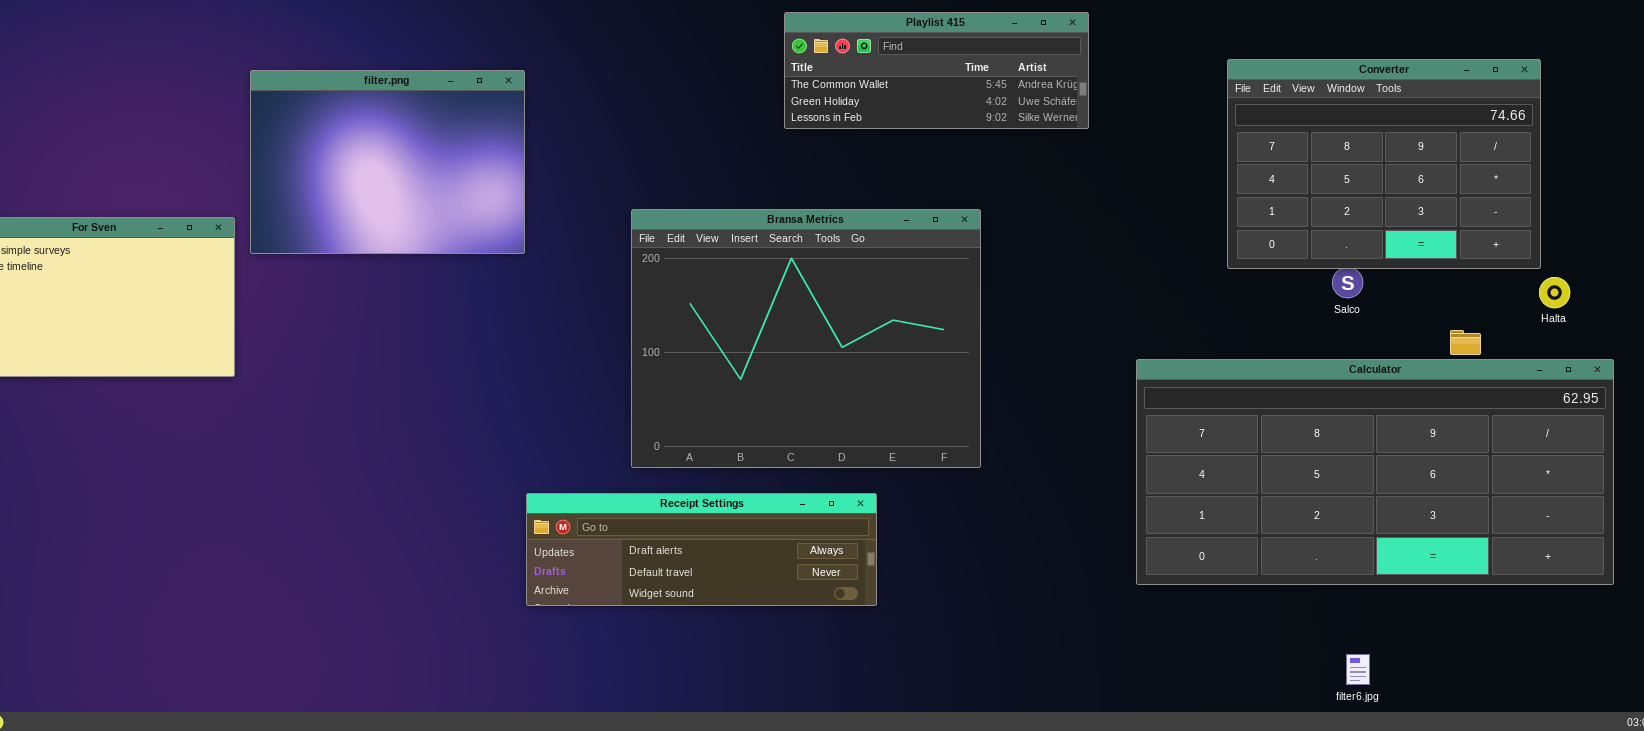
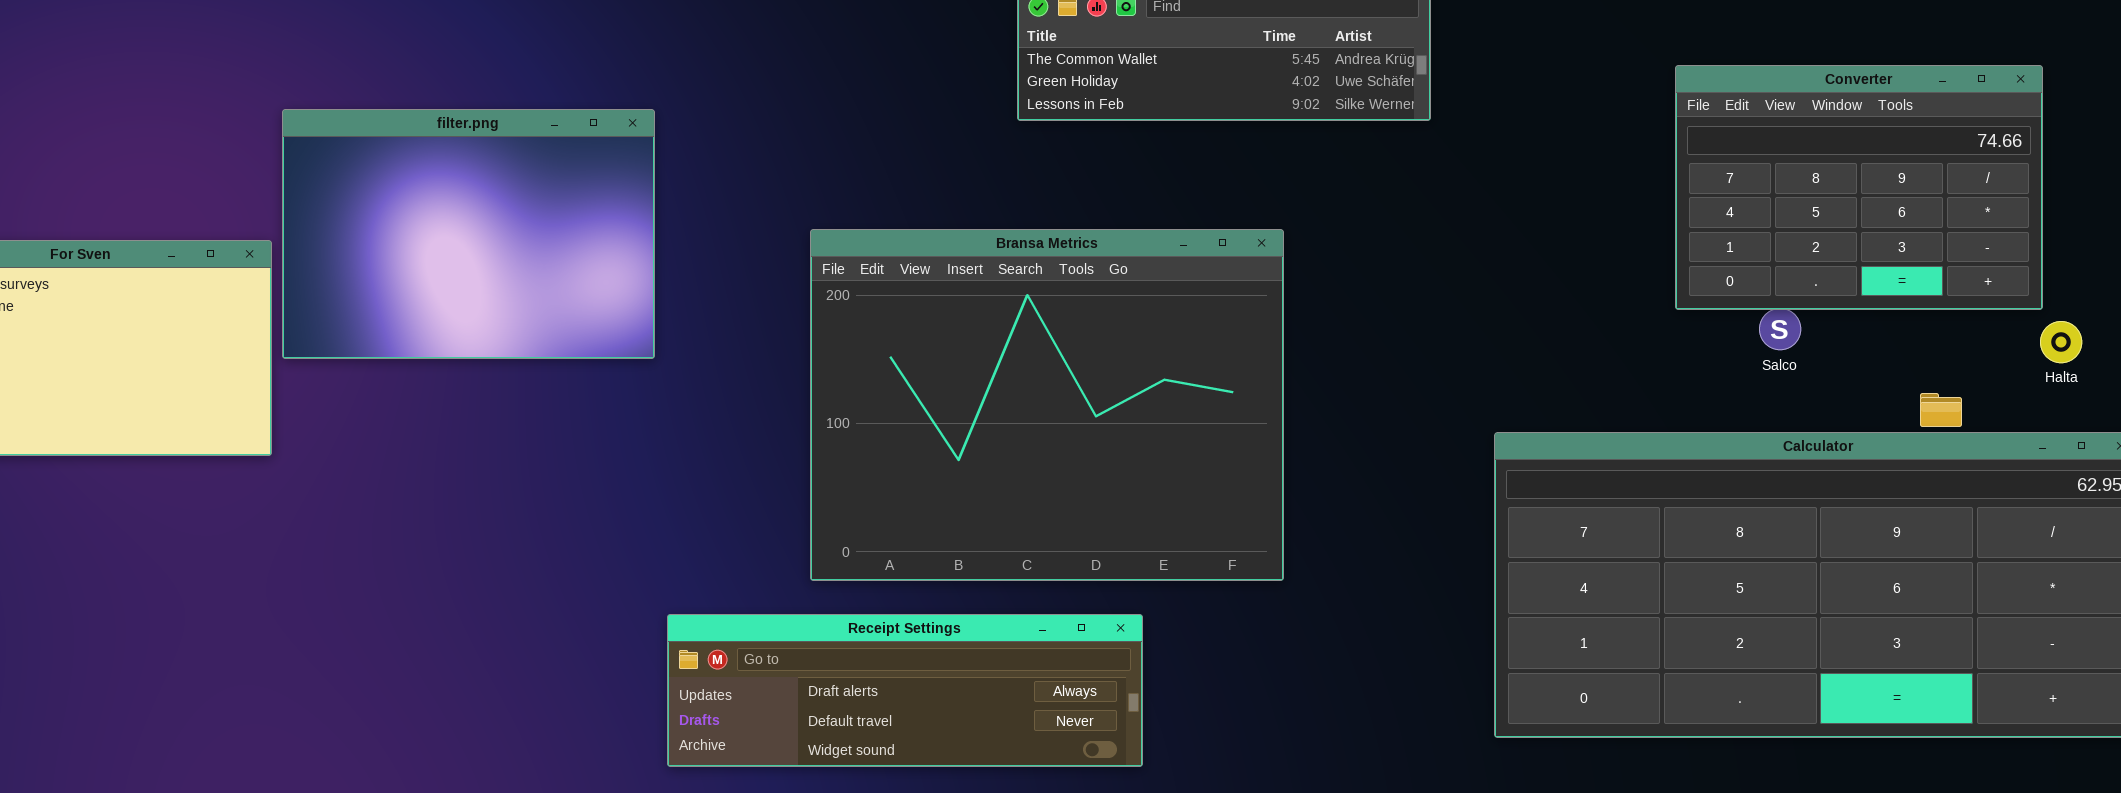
Converter: [1227,59,1541,269] -> [1675,65,2043,310], resized
filter.png: [250,70,525,254] -> [282,109,655,359], moved

